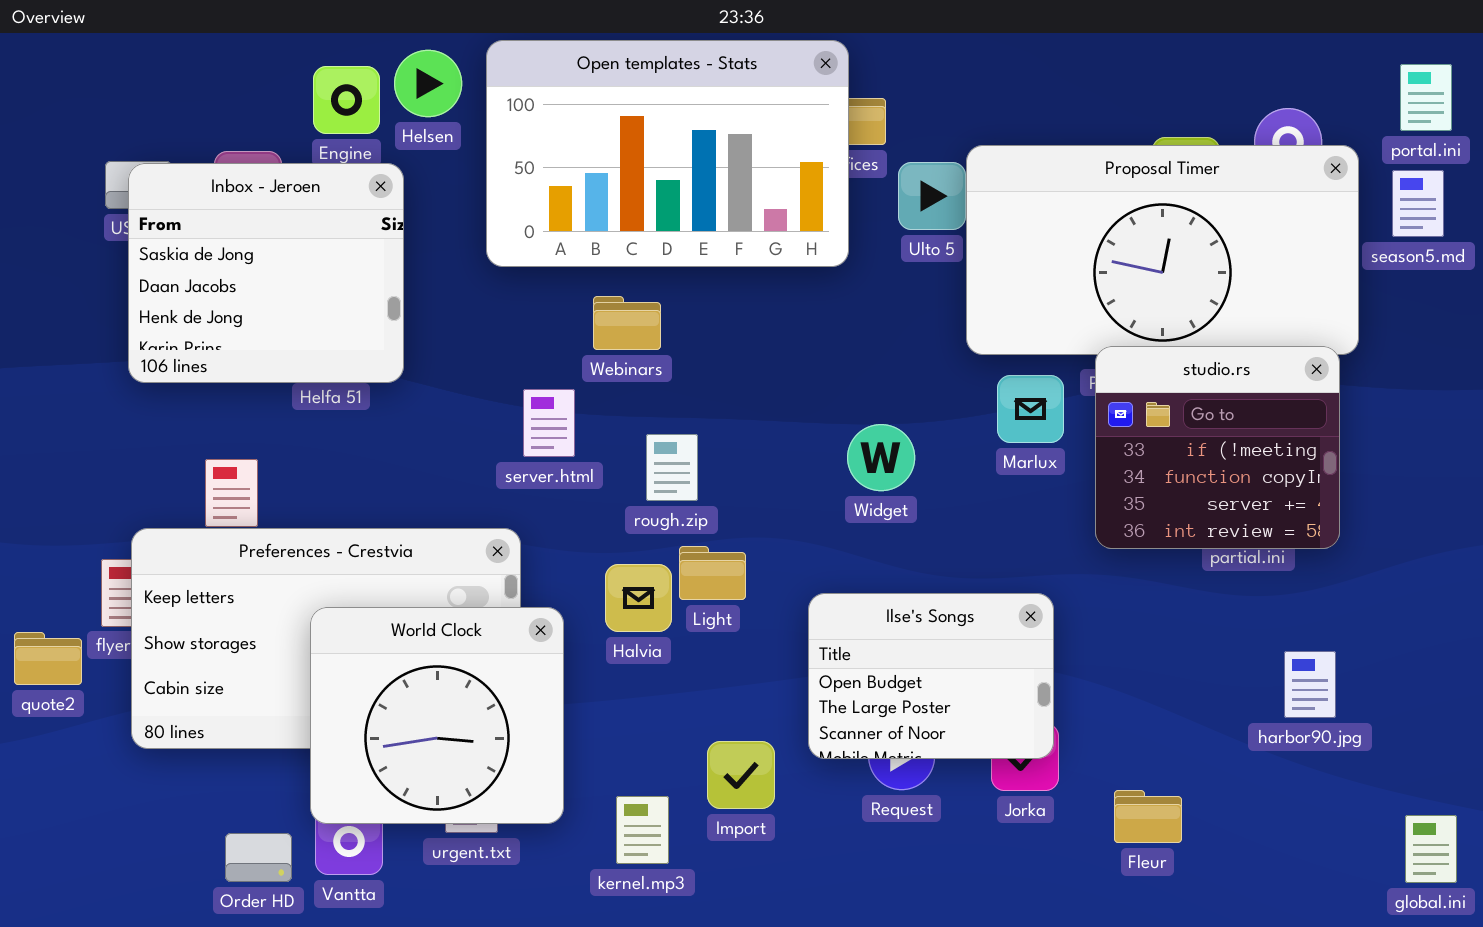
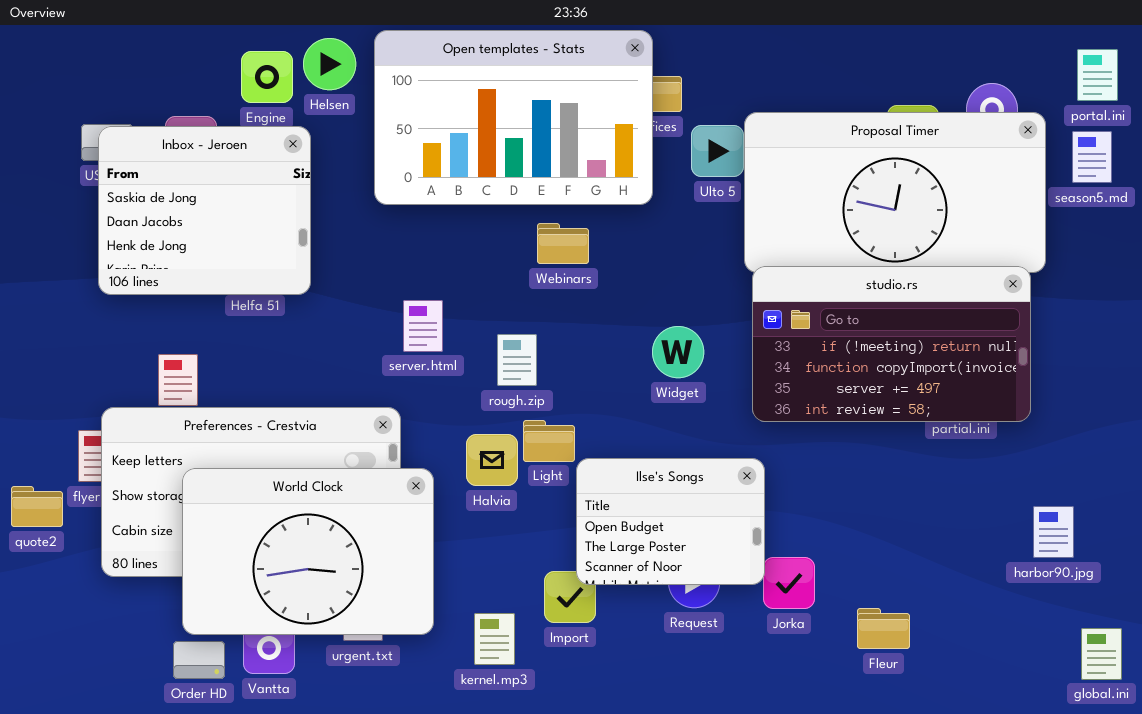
Webinars: [593,296,661,350] -> [537,223,589,264], moved
studio.rs: [1095,346,1340,549] -> [752,266,1031,422], resized
Ilse's Songs: [808,593,1054,759] -> [576,458,765,585], moved
World Clock: [310,607,564,824] -> [182,468,434,635], resized
harbor90.jpg: [1284,651,1336,718] -> [1033,506,1074,558], moved

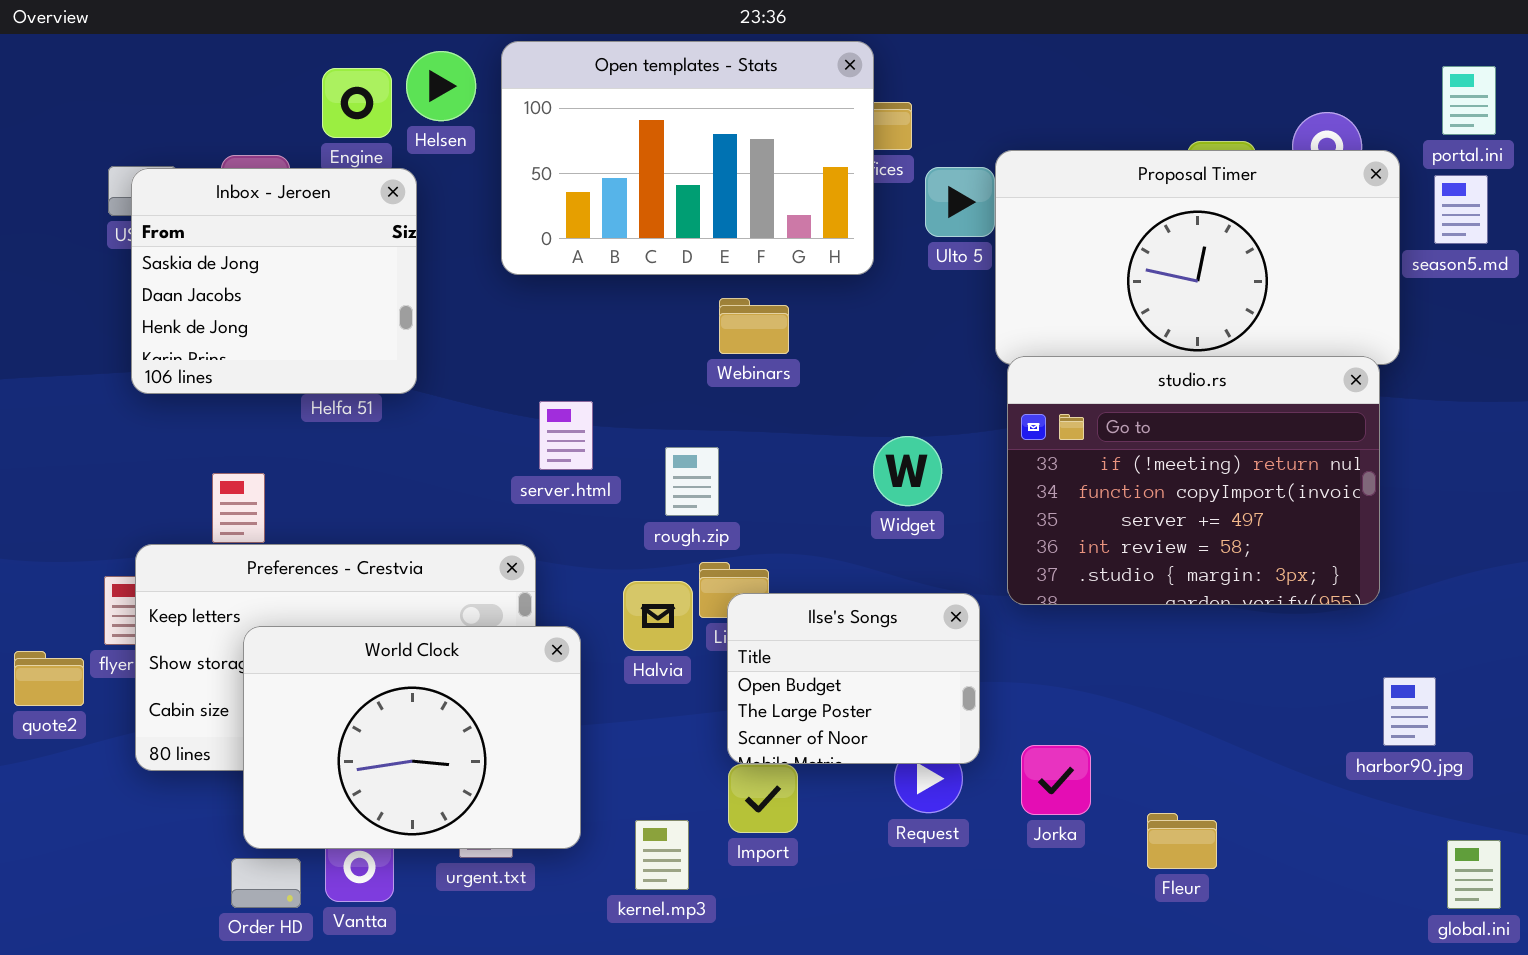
studio.rs: [752,266,1031,422] -> [1007,356,1380,605], resized
Ilse's Songs: [576,458,765,585] -> [727,593,980,764], moved

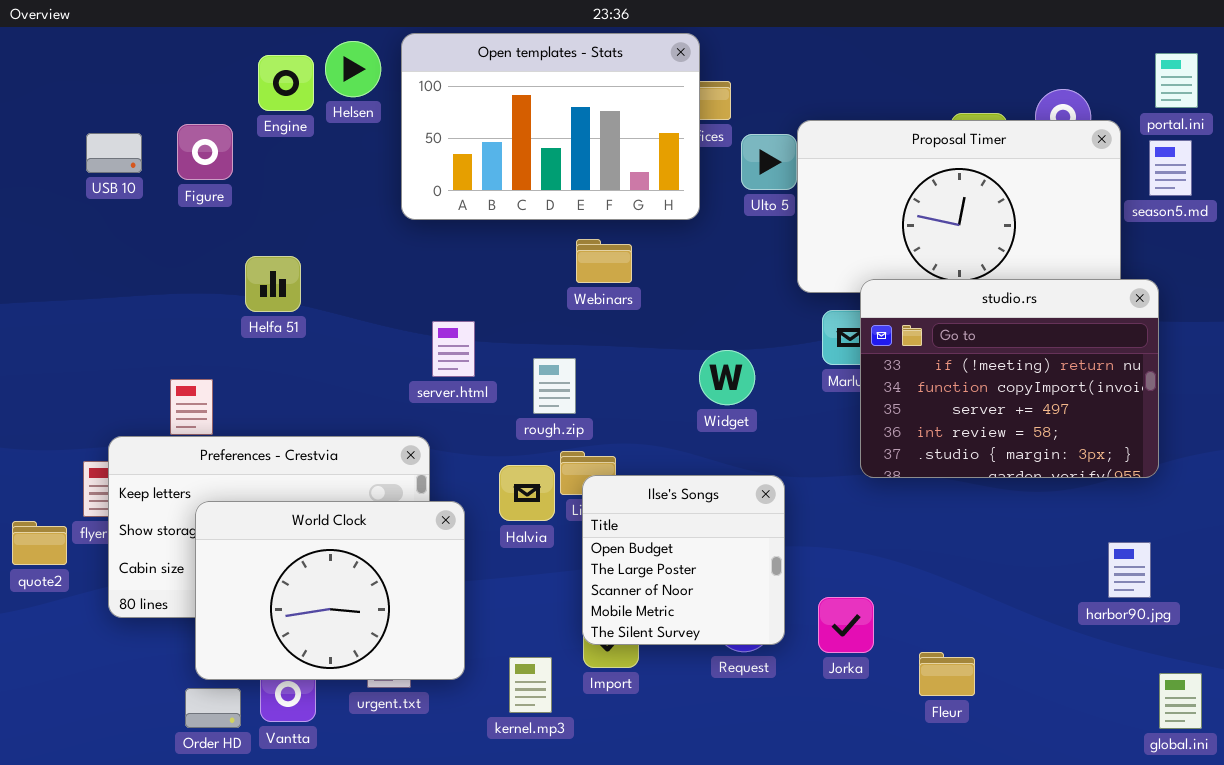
Inbox - Jeroen: [131,168,417,394] -> none, closed
studio.rs: [1007,356,1380,605] -> [860,279,1159,478], moved
Ilse's Songs: [727,593,980,764] -> [582,475,785,645], resized

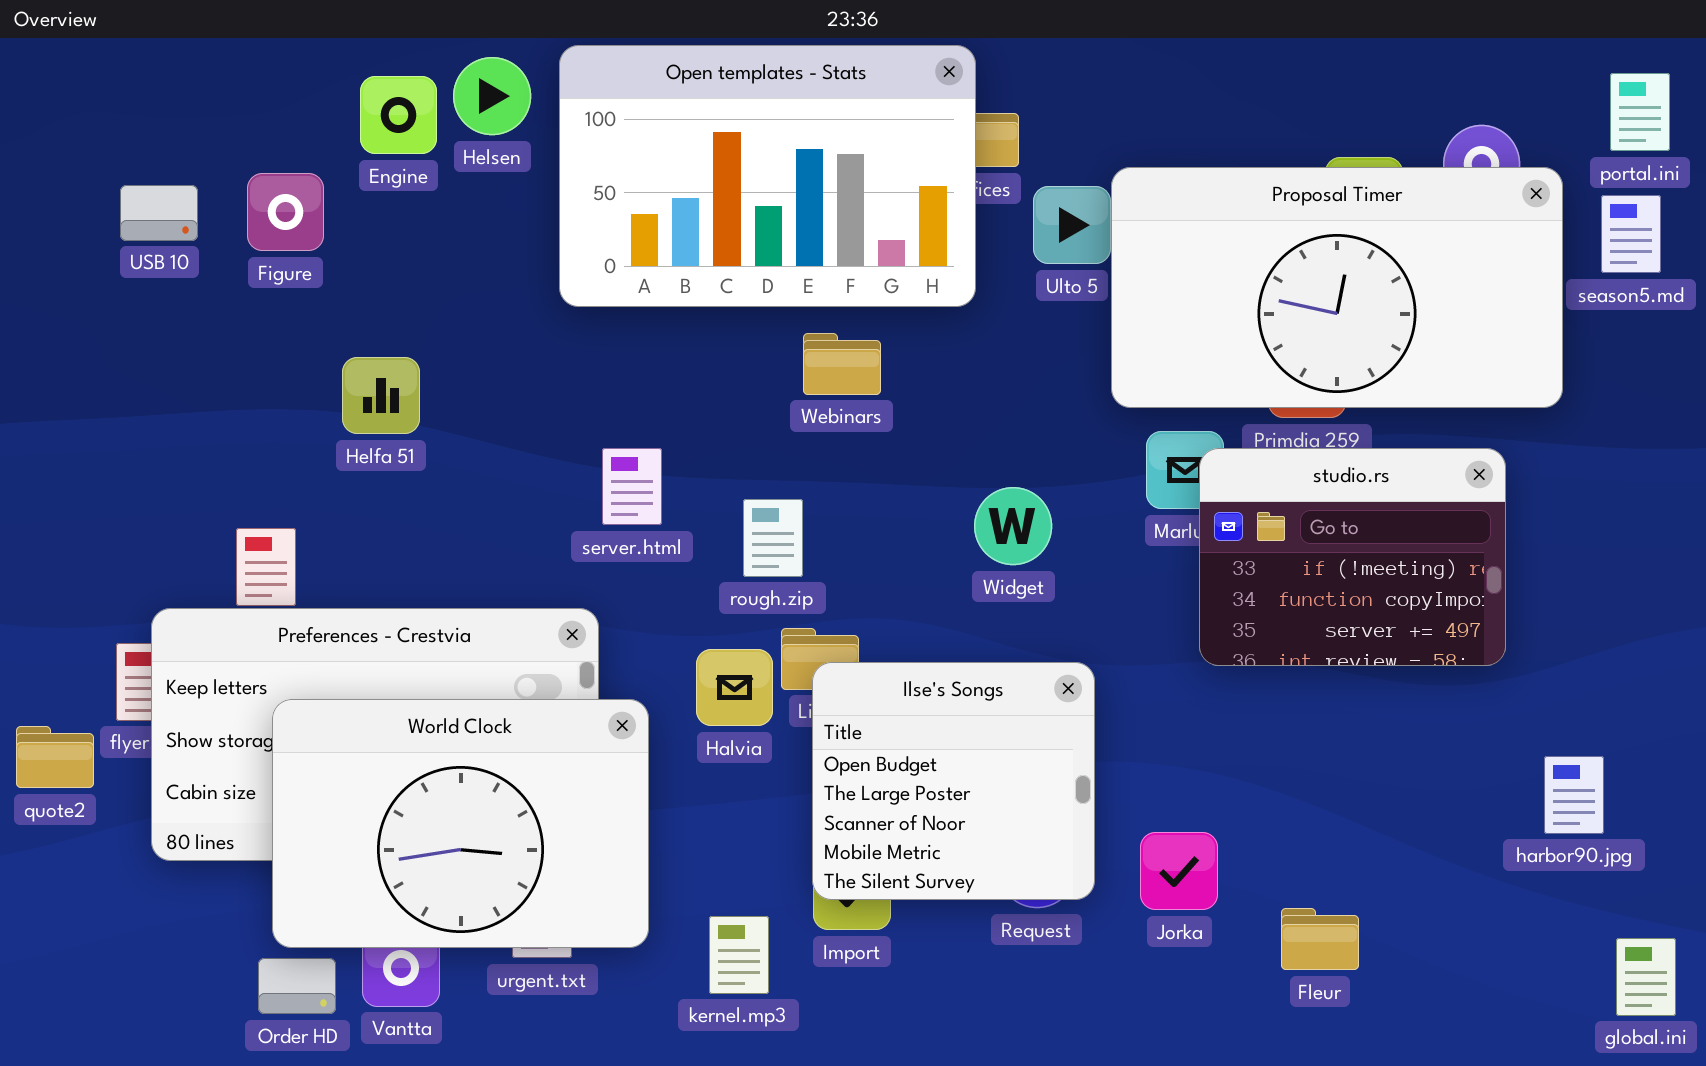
studio.rs: [860,279,1159,478] -> [1199,448,1506,666], resized

